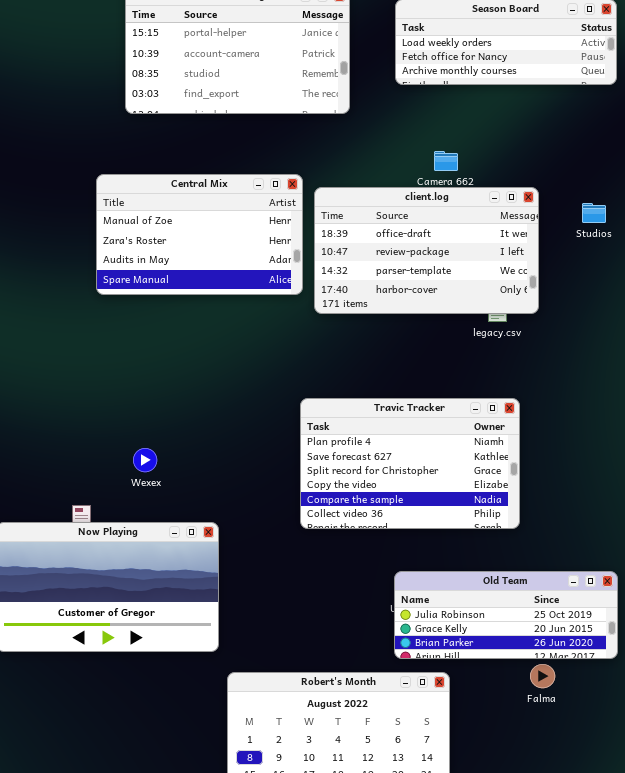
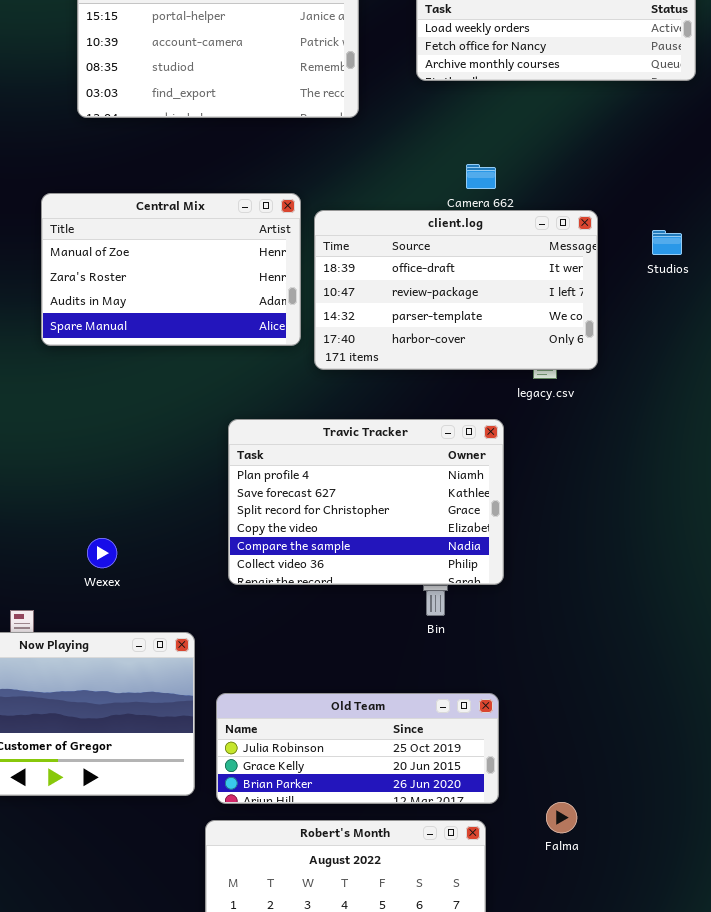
Travic Tracker: [300,398,520,529] -> [228,419,504,585], moved
Old Team: [394,571,618,659] -> [216,693,499,804], moved
Falma: [530,664,555,688] -> [546,802,577,833], moved

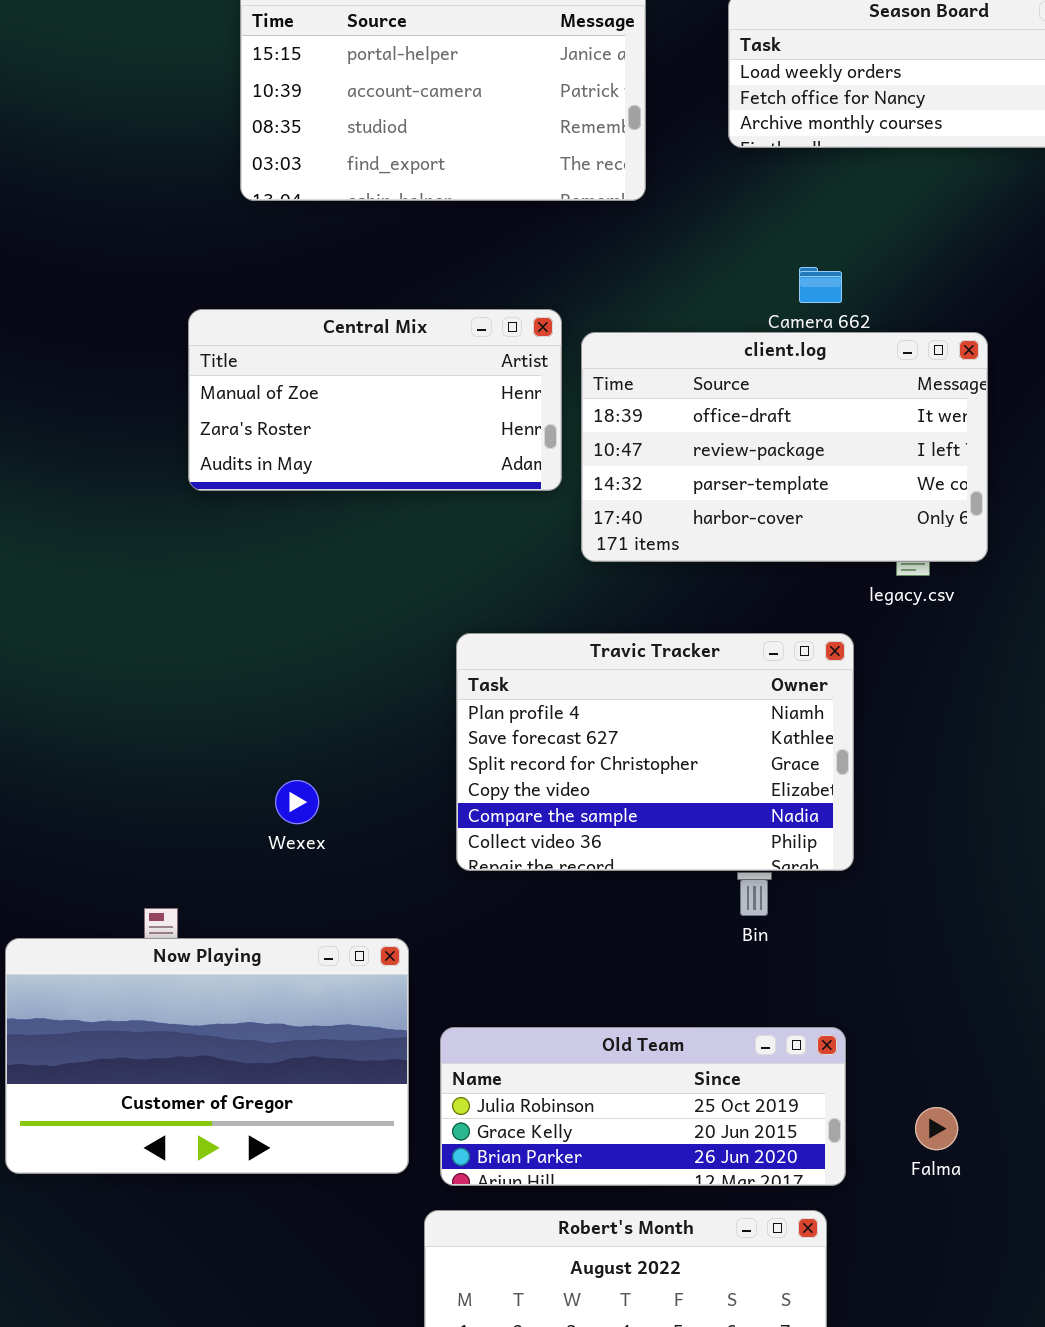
Central Mix: [41,193,301,346] -> [188,309,562,491], resized
Wexex: [87,538,117,568] -> [275,780,319,824], moved
Falma: [546,802,577,833] -> [915,1107,958,1150], moved

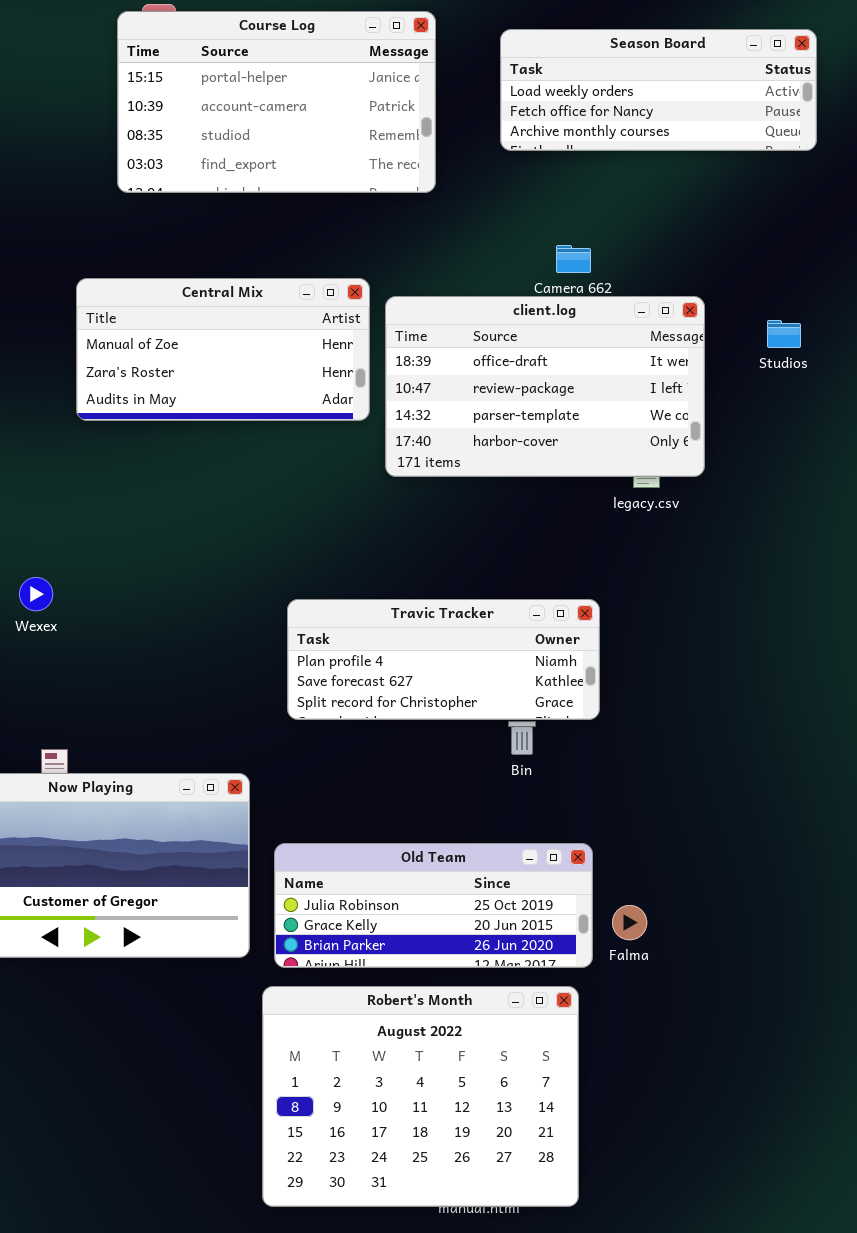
Travic Tracker: [456,633,854,871] -> [287,599,600,720], resized
Wexex: [275,780,319,824] -> [19,577,53,611], moved
Falma: [915,1107,958,1150] -> [612,905,647,940], moved

